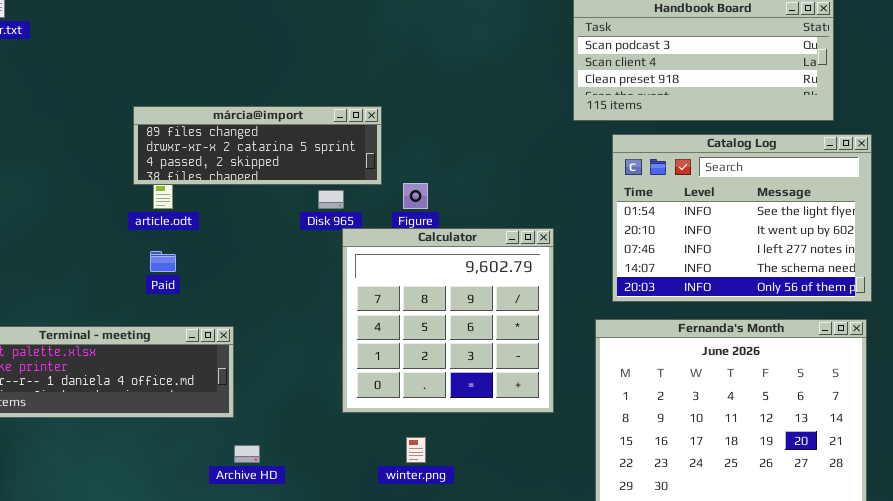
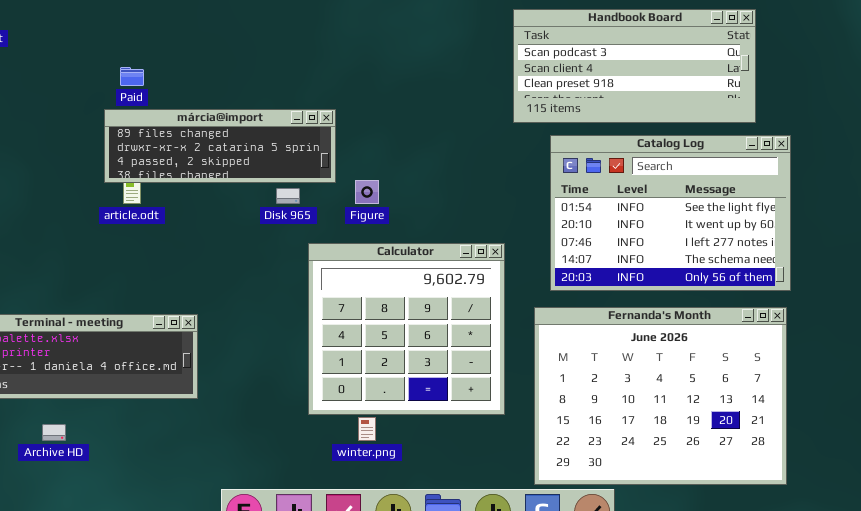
Calculator: [342,228,554,413] -> [308,243,505,415], moved
Paid: [150,251,176,272] -> [120,67,144,86], moved
Archive HD: [234,445,260,463] -> [42,424,66,441], moved

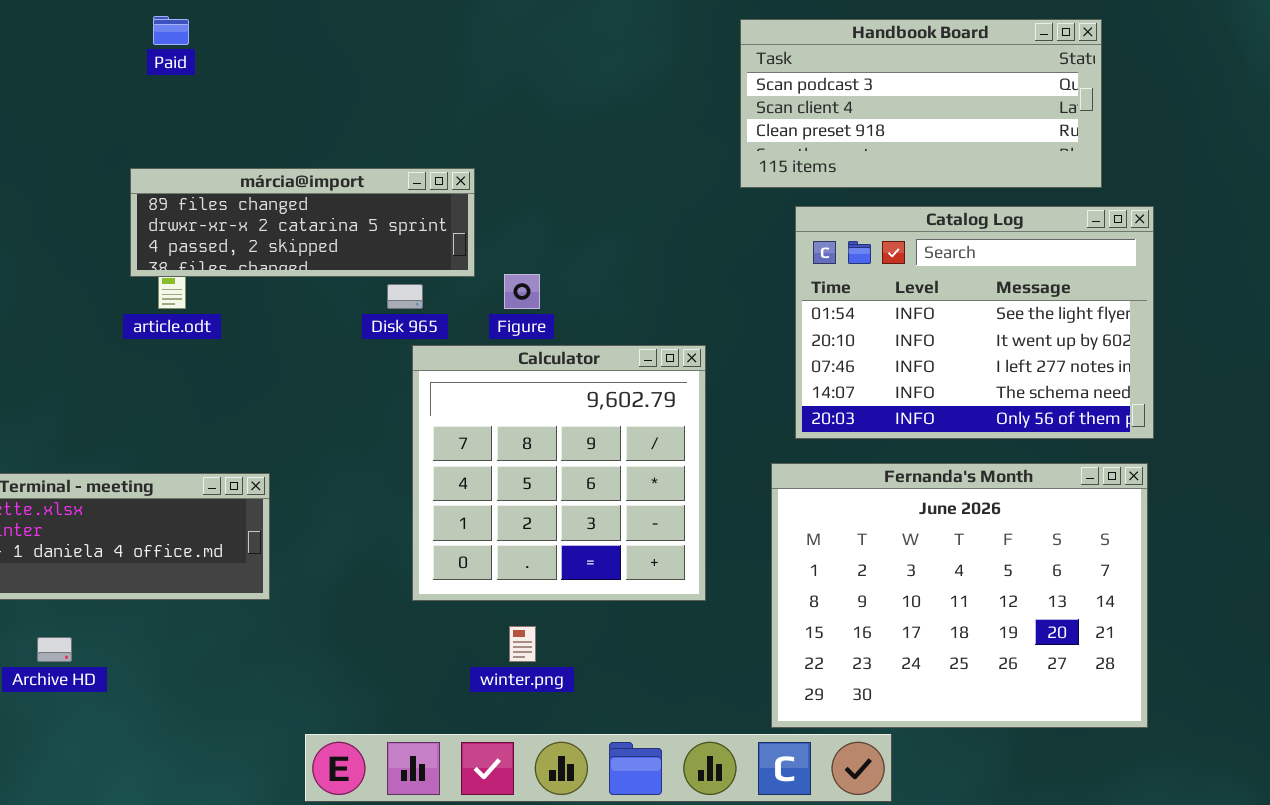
Paid: [120,67,144,86] -> [153,16,189,45], moved
Calculator: [308,243,505,415] -> [412,345,706,601], moved

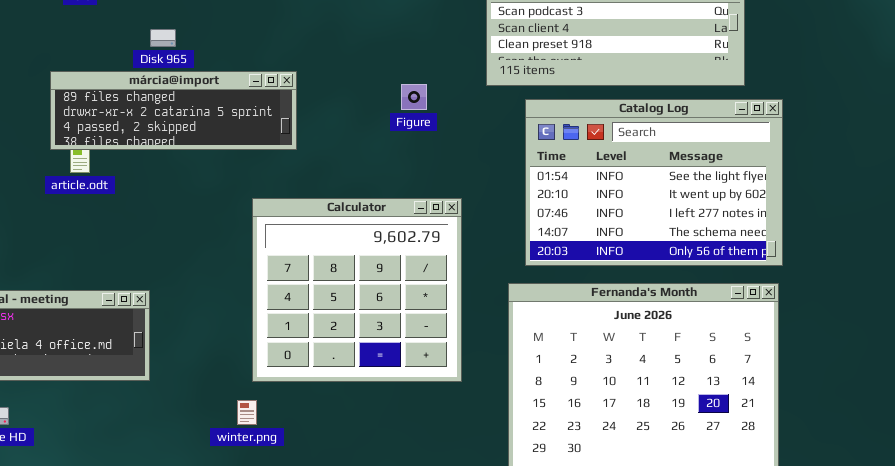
Figure: [504,274,540,309] -> [401,84,427,110], moved
Disk 965: [387,284,423,309] -> [150,29,176,47], moved
winter.png: [509,626,536,662] -> [237,400,257,425], moved

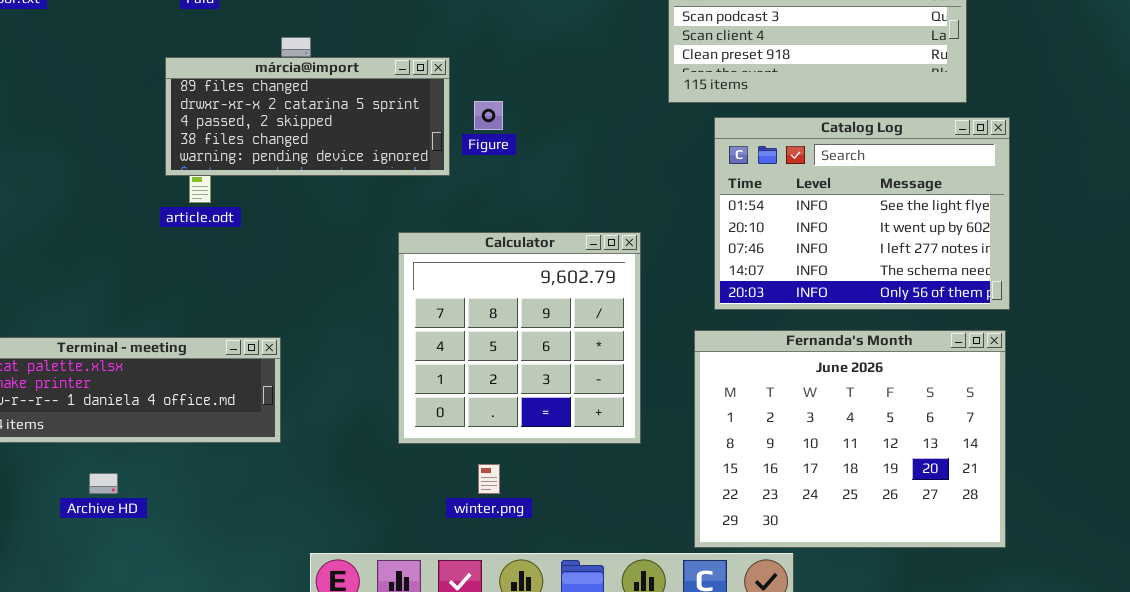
márcia@import: [50,71,297,150] -> [165,57,450,176], resized
Figure: [401,84,427,110] -> [474,101,503,130], moved
winter.png: [237,400,257,425] -> [478,464,500,494], moved

